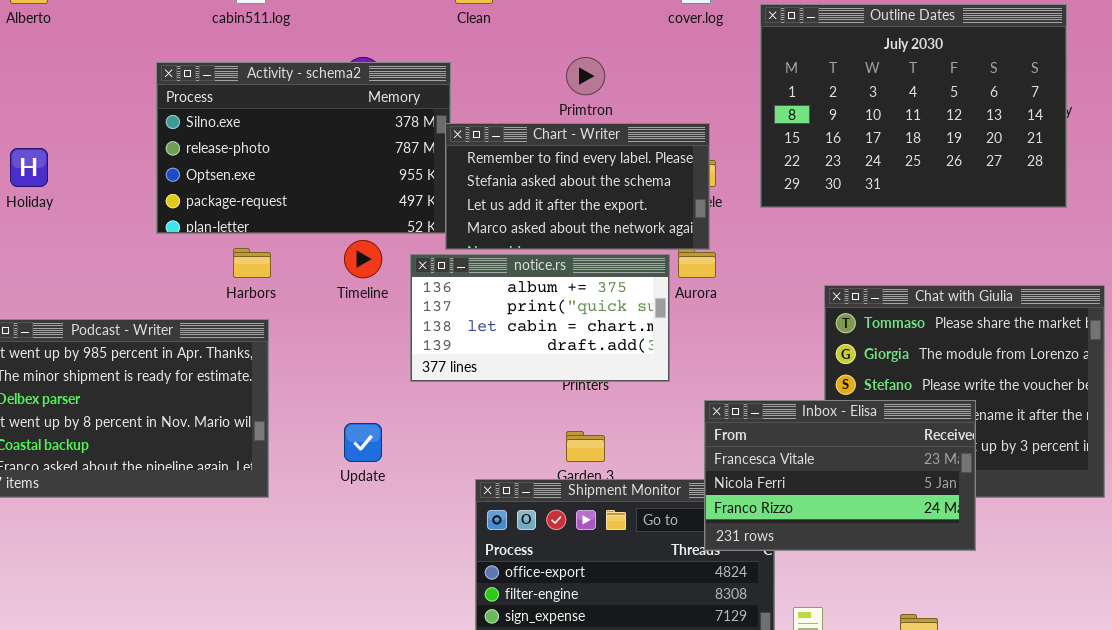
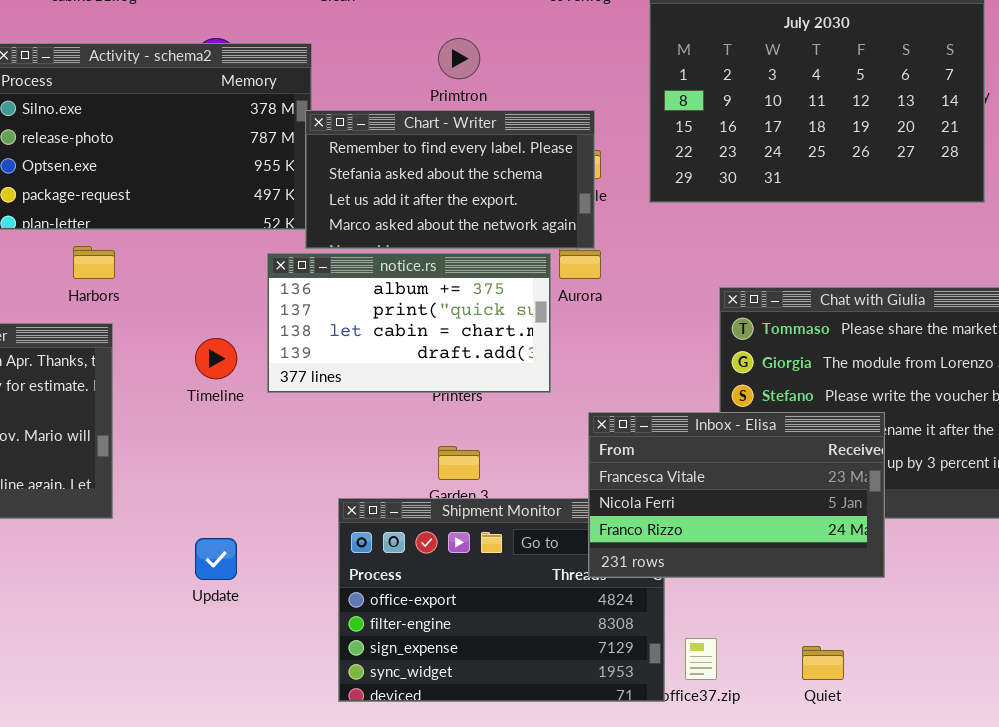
Timeline: [344,240,382,278] -> [195,338,237,379], moved
Update: [344,423,382,462] -> [195,538,237,580], moved

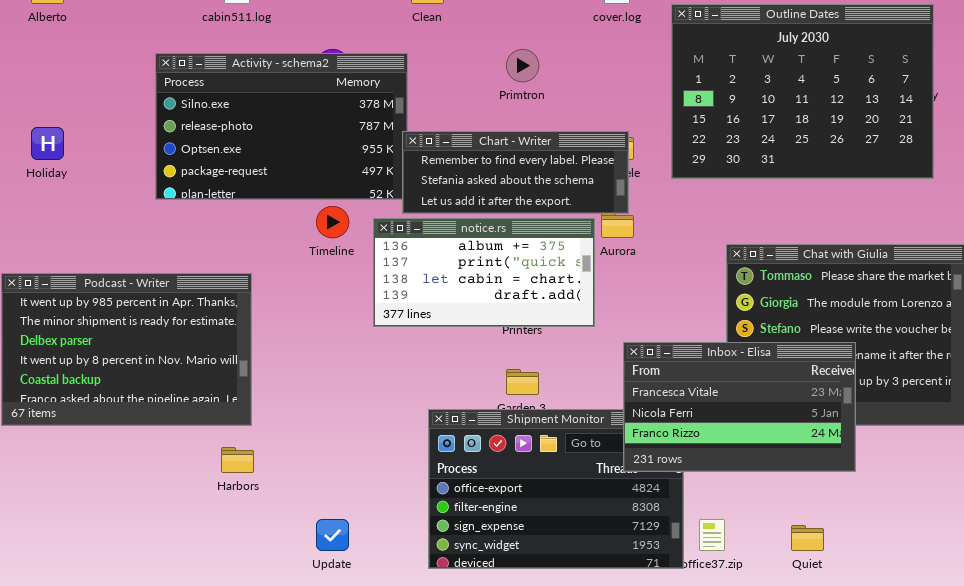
Chart - Writer: [305,110,595,249] -> [402,131,629,214], resized
Harbors: [73,246,115,279] -> [221,447,254,473], moved
Timeline: [195,338,237,379] -> [316,206,349,238], moved
Update: [195,538,237,580] -> [316,519,349,551], moved

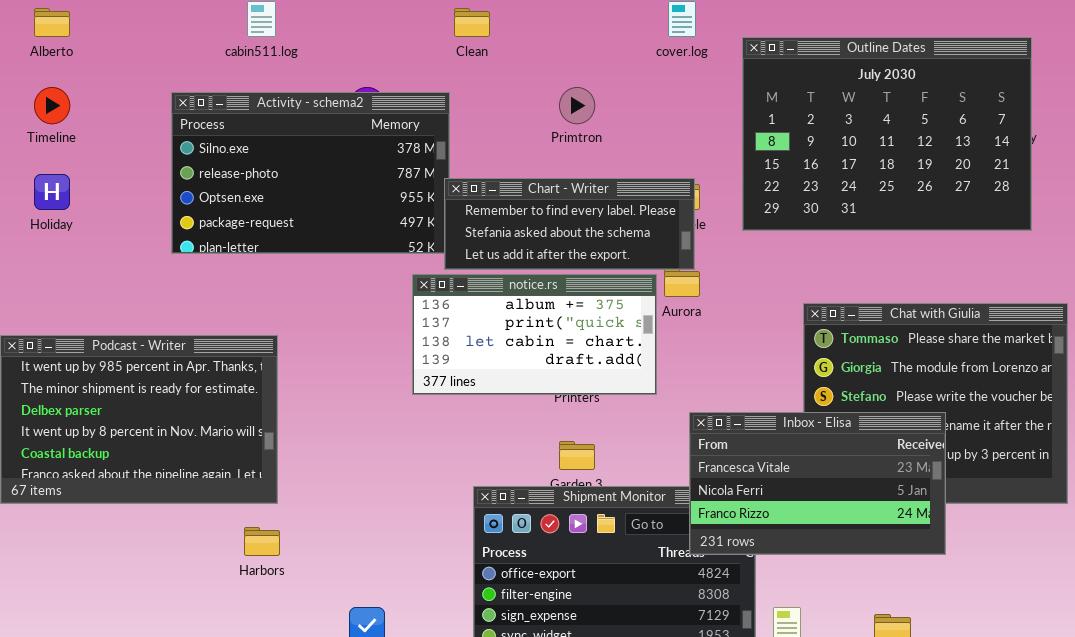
Timeline: [316,206,349,238] -> [34,87,70,124], moved

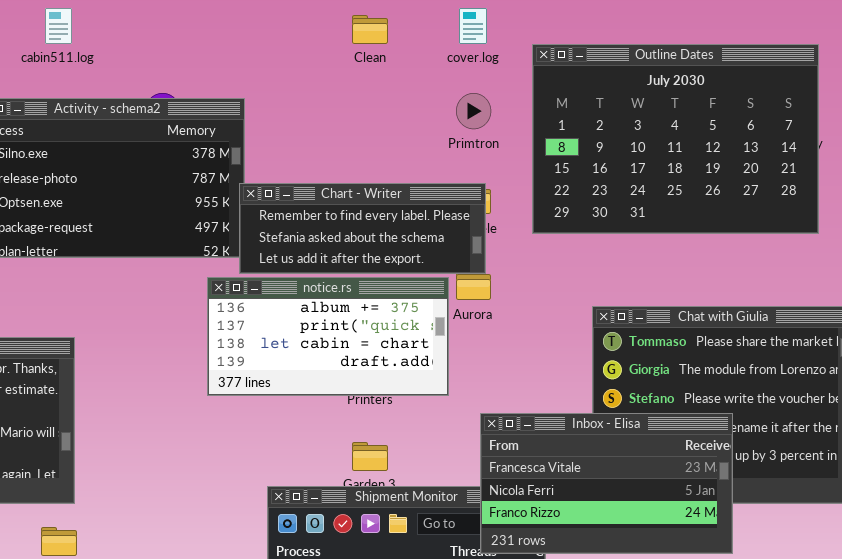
Clean: [454,8,490,37] -> [352,15,388,44], moved
Primtron: [559,87,595,124] -> [456,93,491,129], moved

